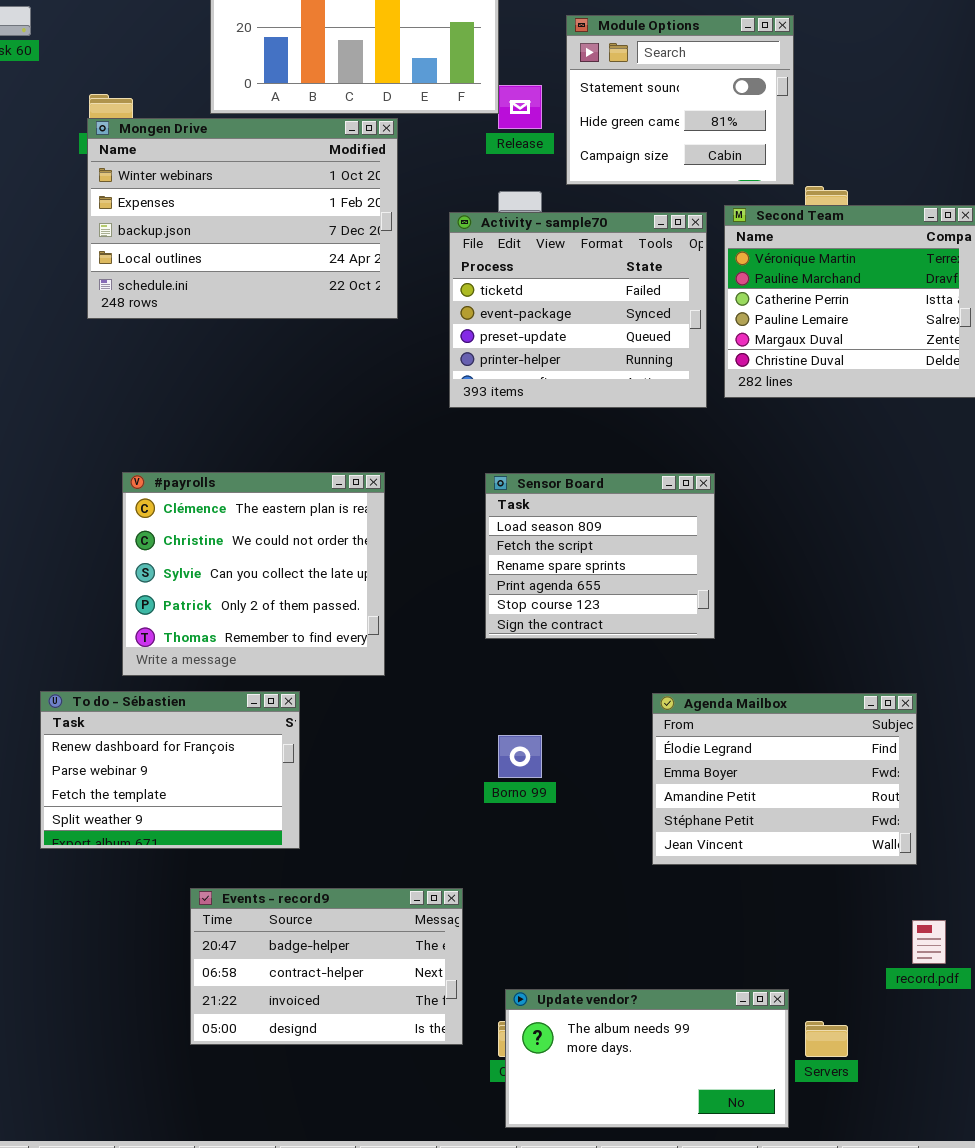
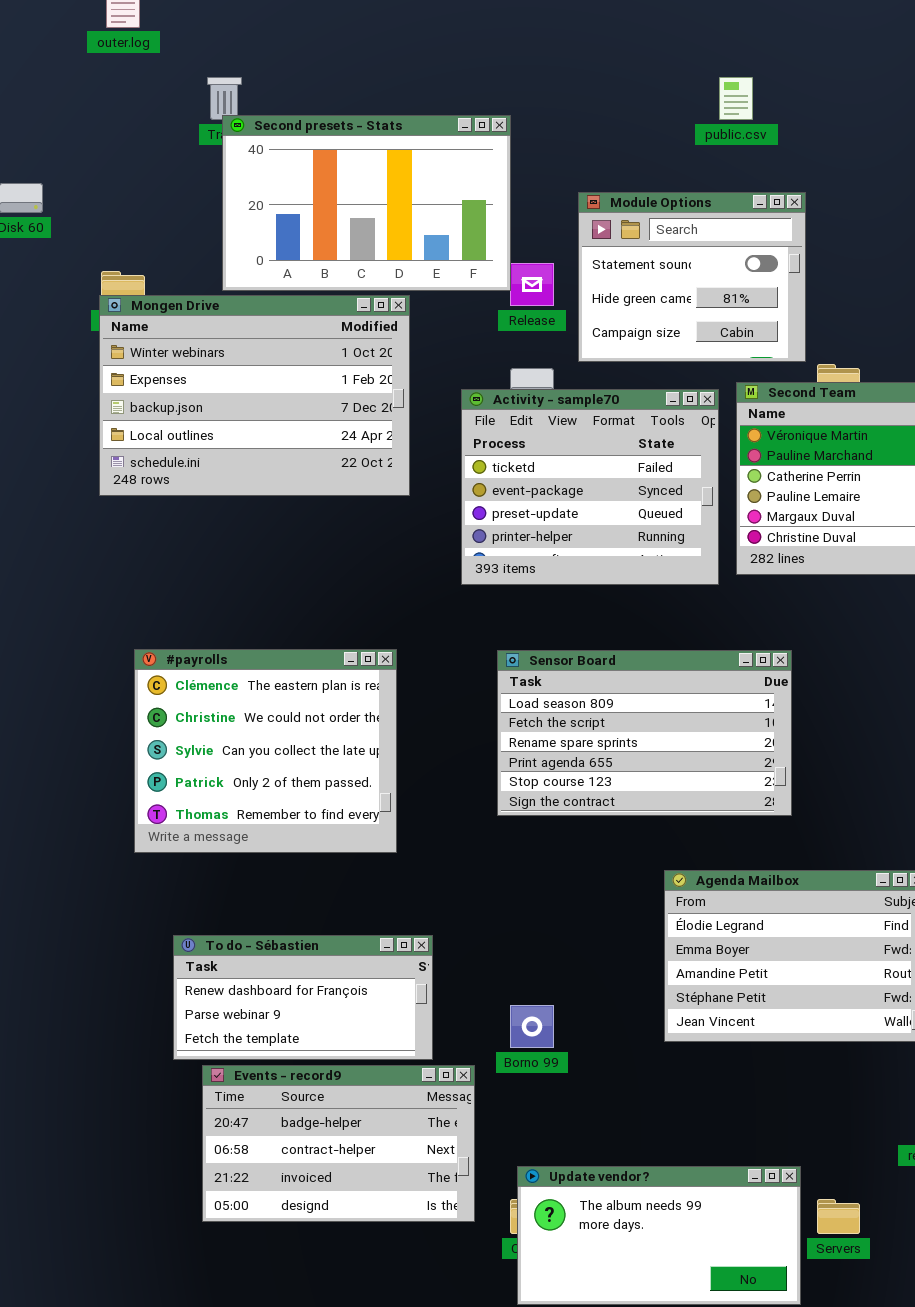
Sensor Board: [485,473,715,639] -> [497,650,792,816], resized
To do - Sébastien: [40,691,300,849] -> [173,935,433,1060], moved, resized
Borno 99: [498,735,542,778] -> [510,1005,554,1048], moved

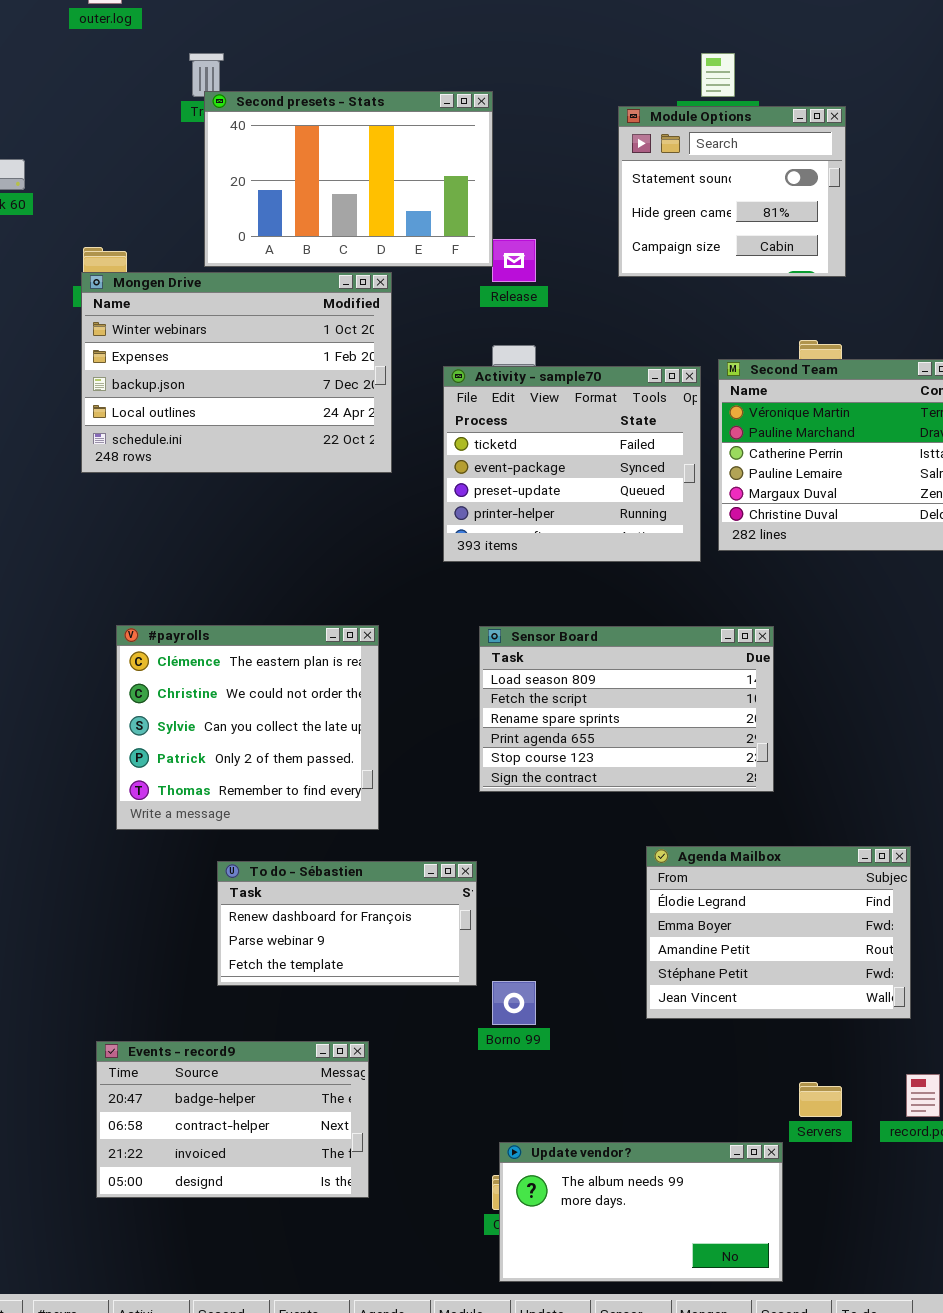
Module Options: [578,192,806,362] -> [618,106,846,277], moved
To do - Sébastien: [173,935,433,1060] -> [217,861,477,986], moved
Events - record9: [202,1065,475,1222] -> [96,1041,369,1198], moved
Servers: [817,1199,860,1234] -> [799,1082,842,1117], moved

